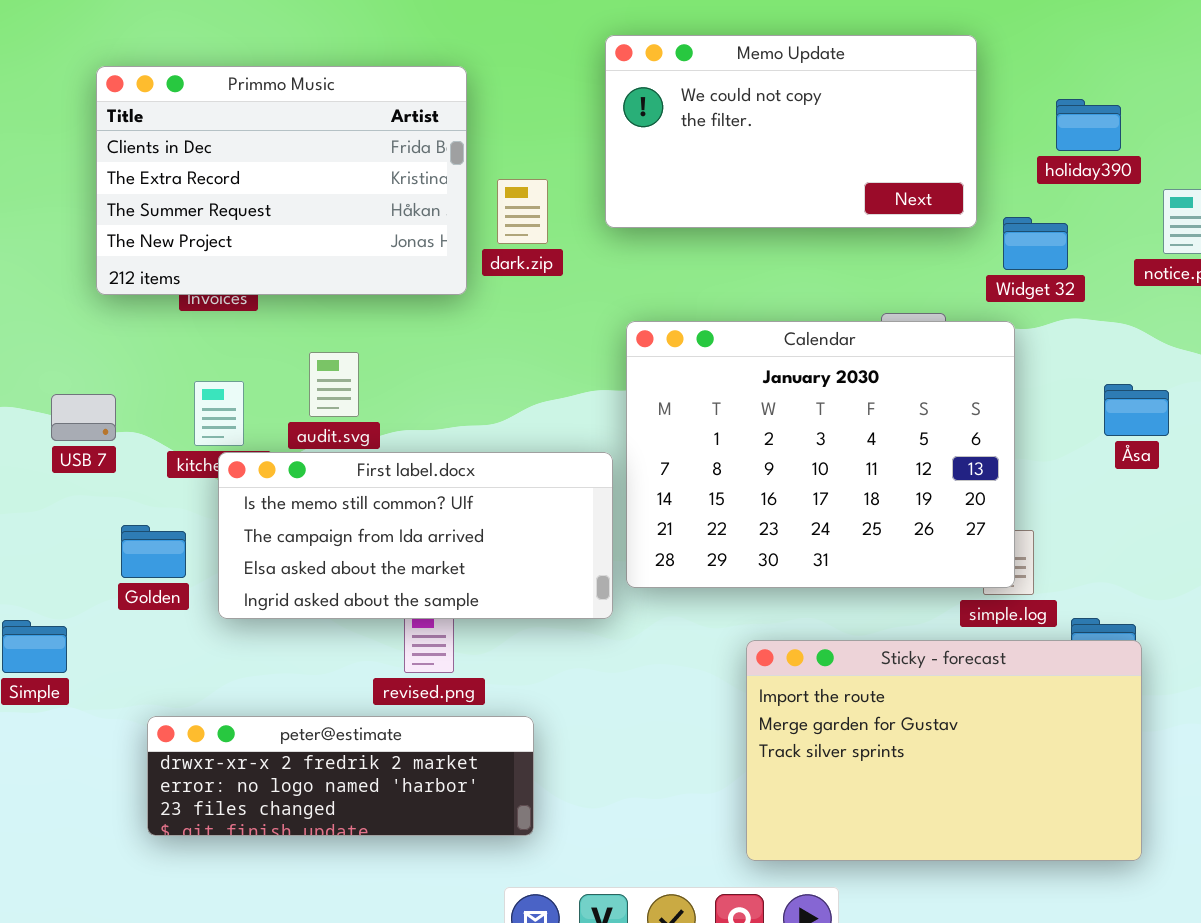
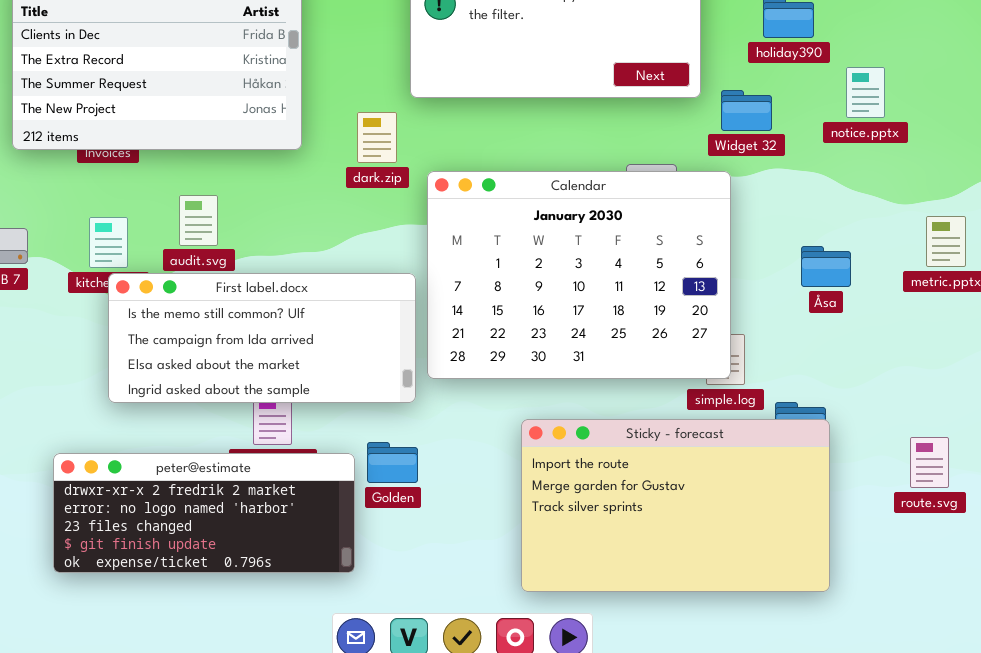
dark.zip: [497,179,548,244] -> [357,112,397,163], moved
Åsa: [1104,384,1169,436] -> [801,246,851,287], moved
Golden: [121,525,186,578] -> [367,442,418,483], moved
peter@estimate: [147,716,534,836] -> [53,453,355,573], resized

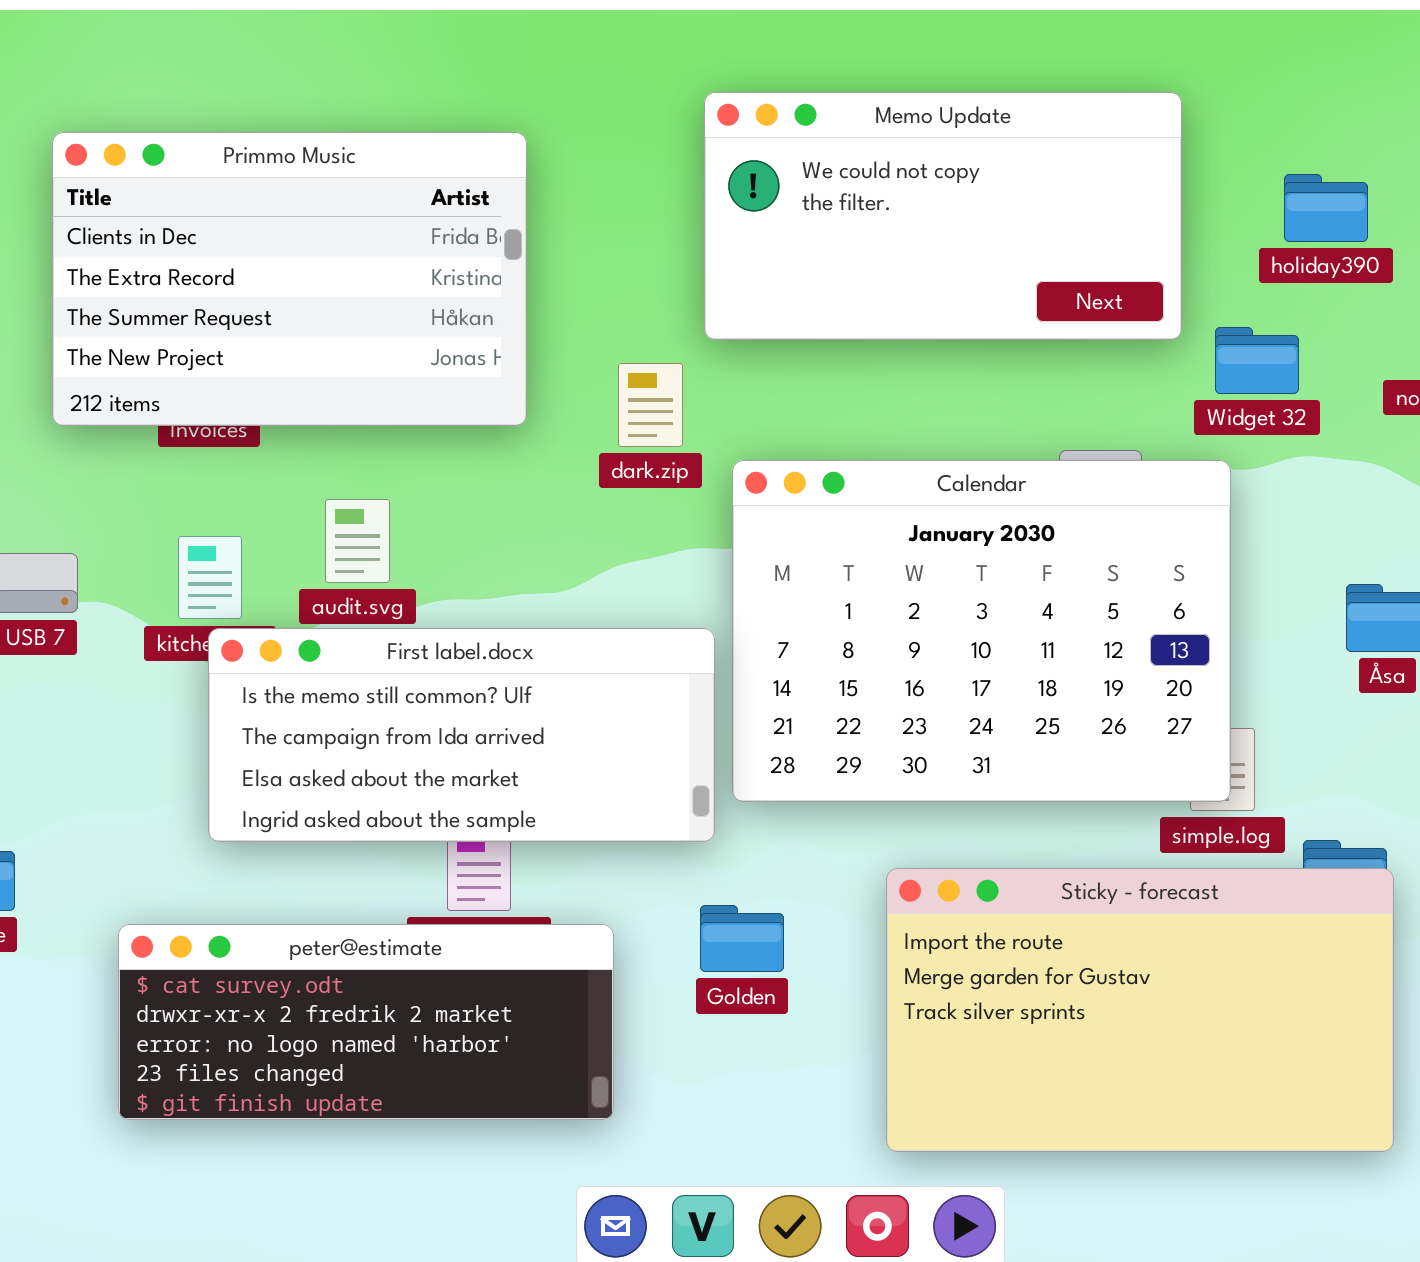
Golden: [367,442,418,483] -> [700,905,784,972], moved
peter@estimate: [53,453,355,573] -> [118,924,614,1120], scrolled up 1 row

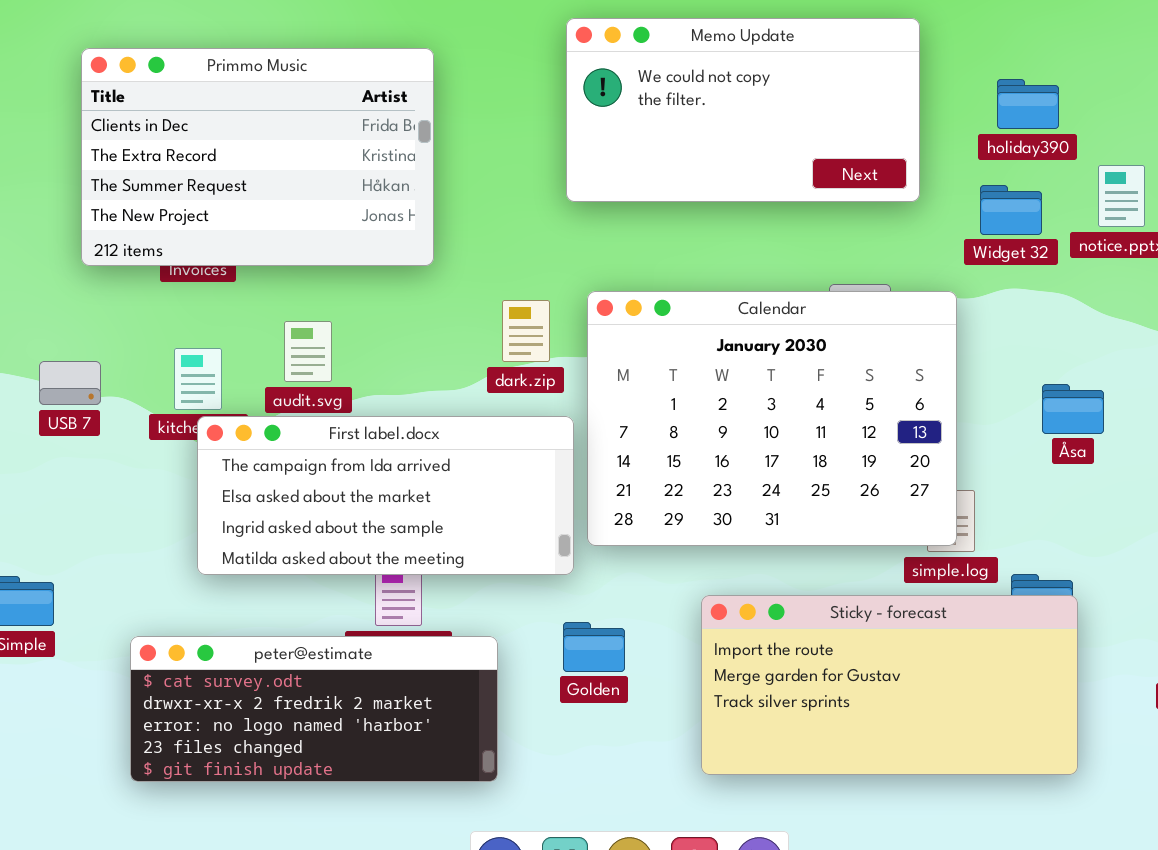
Widget 32: [1215,327,1299,394] -> [980,185,1042,235], moved
dark.zip: [618,363,683,447] -> [502,300,550,362], moved
First label.docx: [208,628,715,842] -> [197,416,574,575], scrolled down 1 row
Sticky - forecast: [886,868,1394,1152] -> [701,595,1078,775], resized

